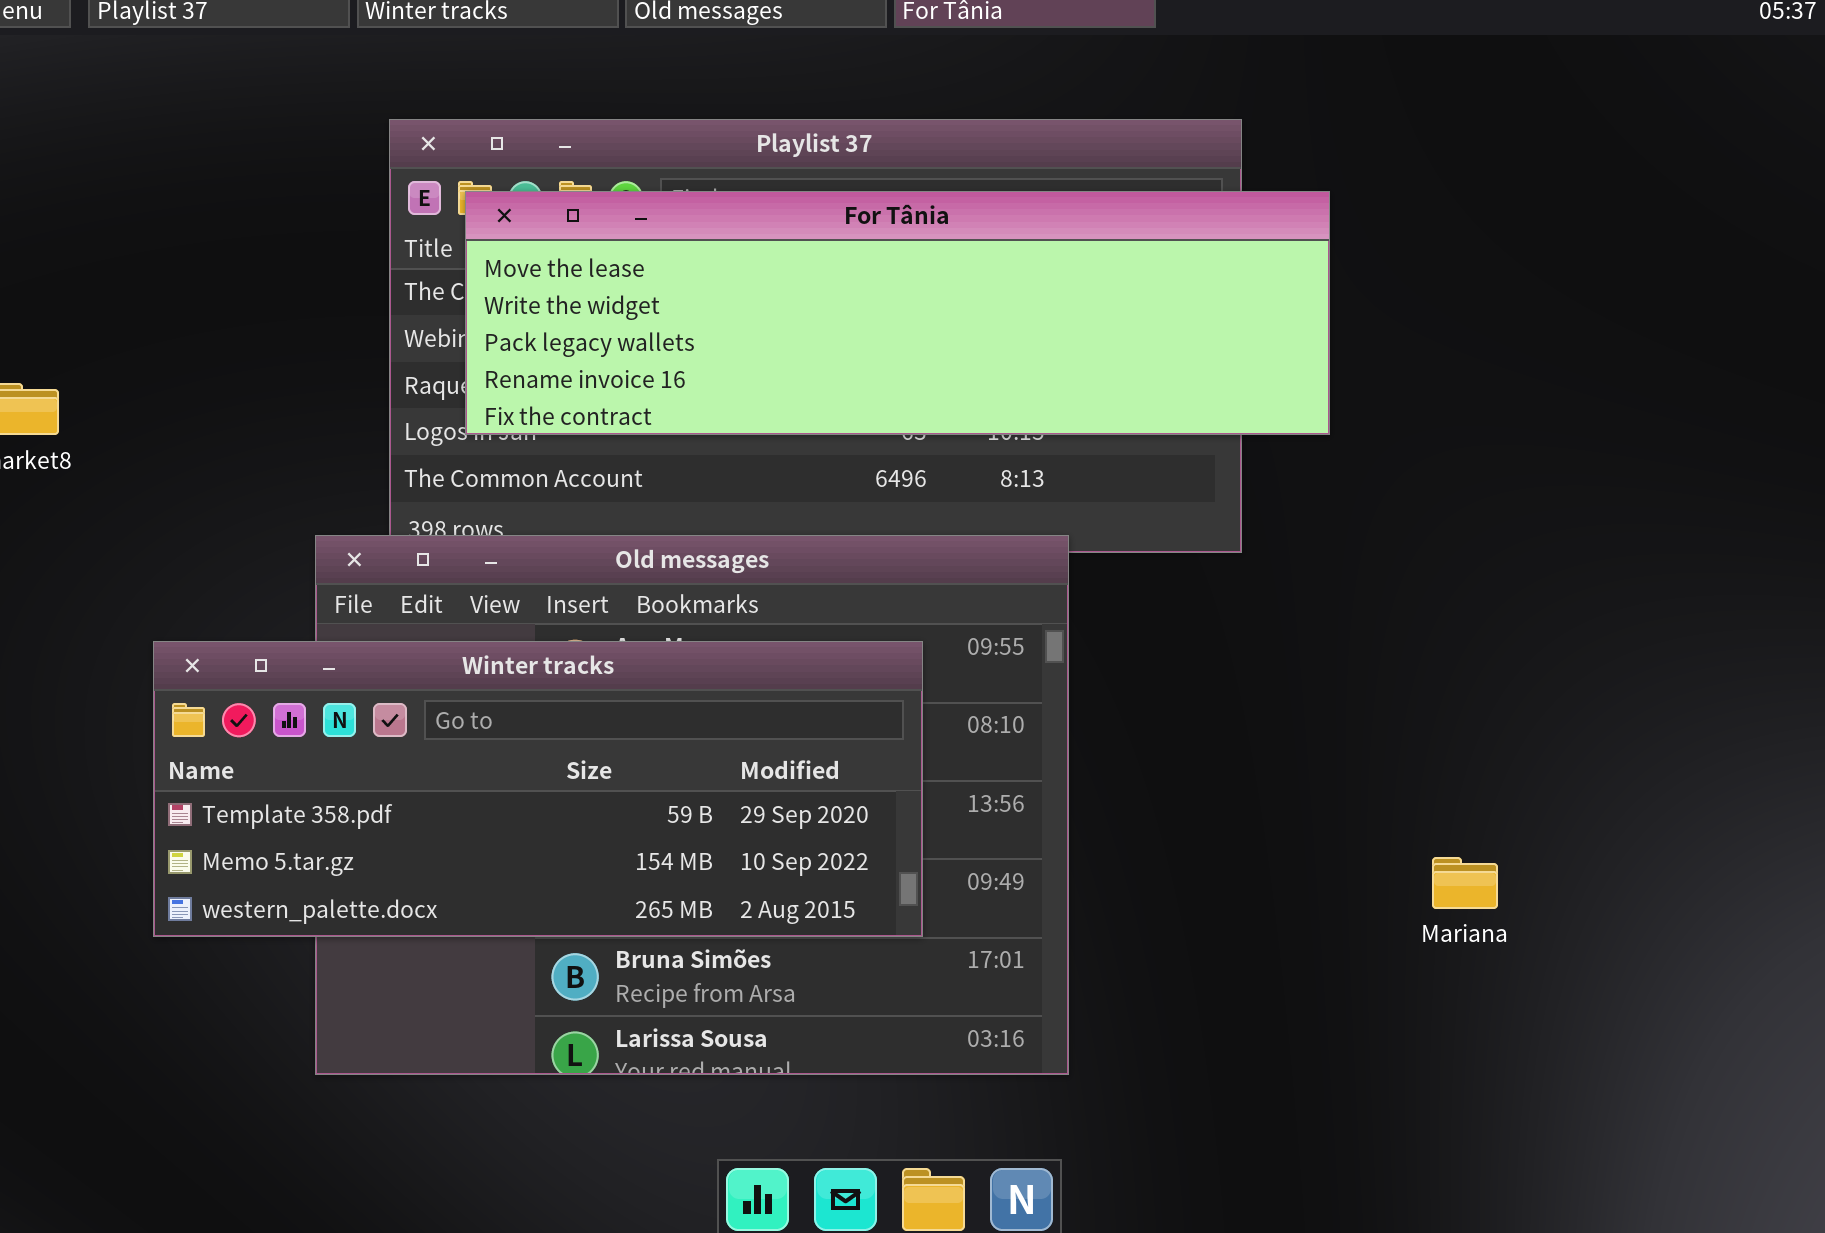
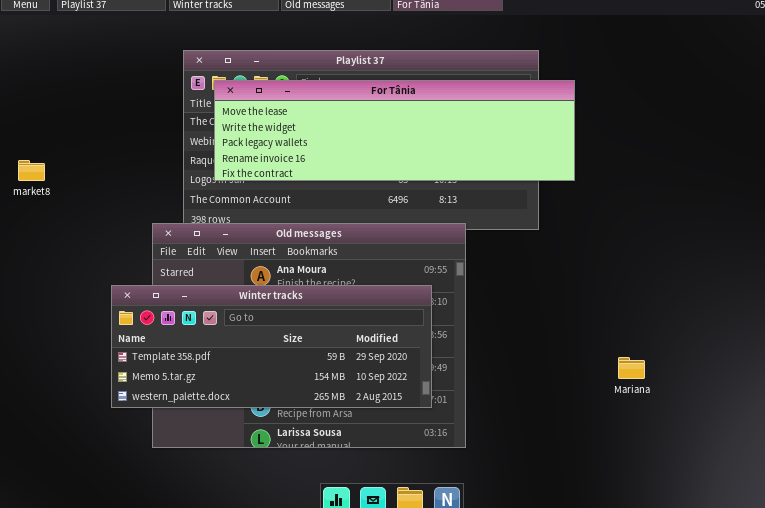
Winter tracks: [153,641,923,937] -> [111,285,432,408], moved

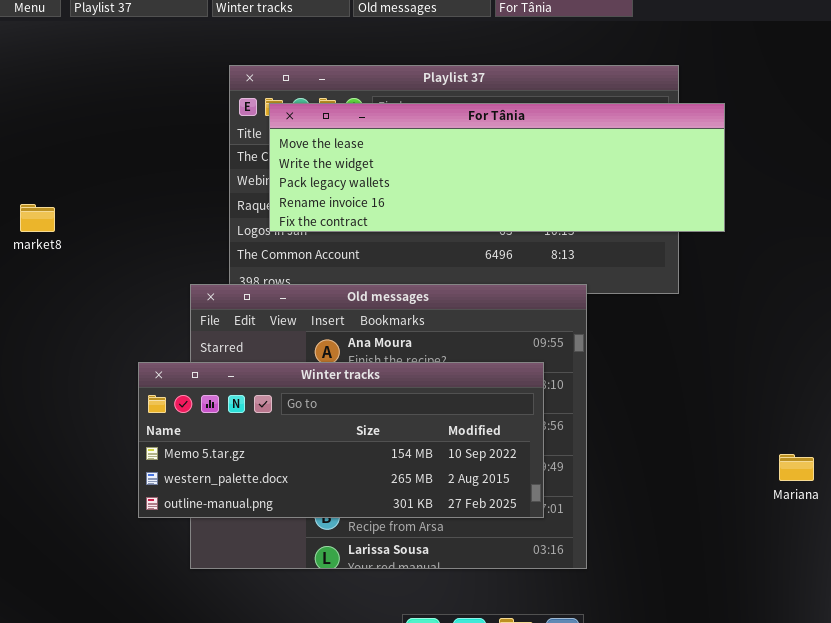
Winter tracks: [111,285,432,408] -> [138,362,544,518], scrolled down 1 row

